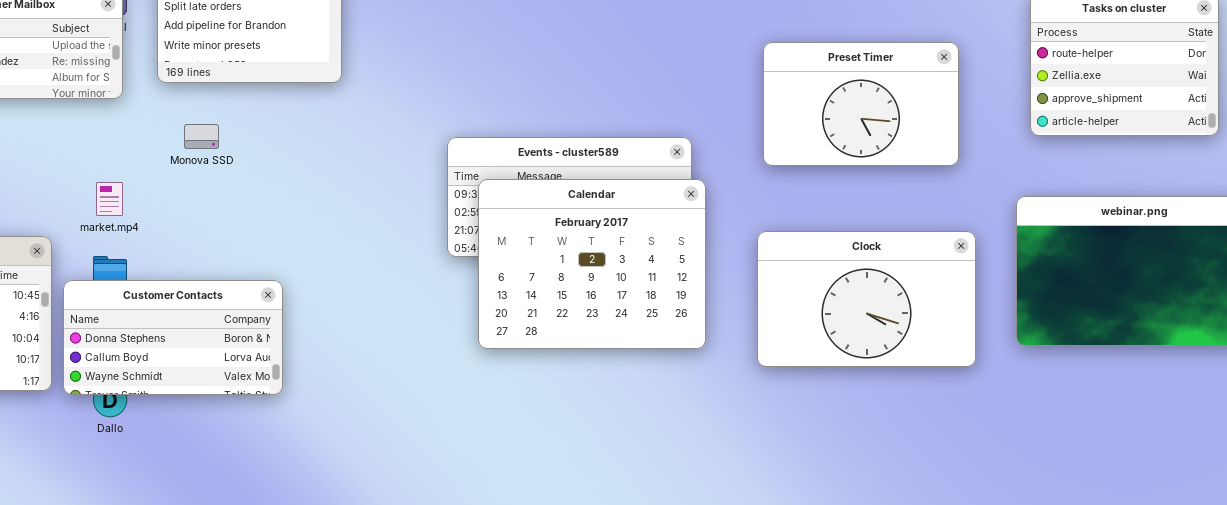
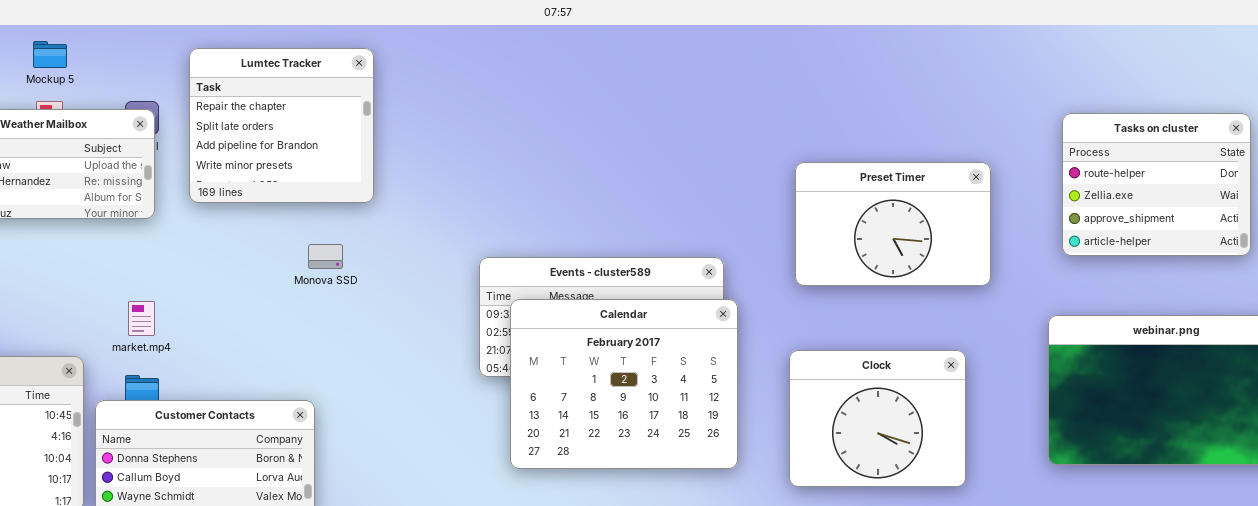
Monova SSD: [184,124,219,149] -> [308,244,343,269], moved
Clock: [757,231,976,367] -> [789,350,966,487], resized

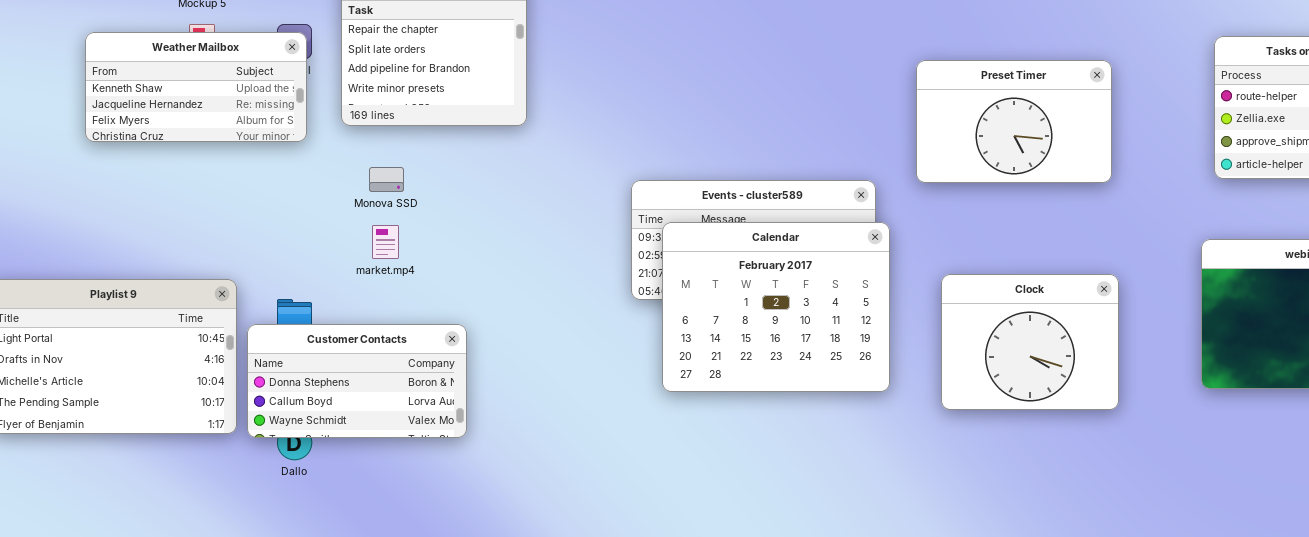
Preset Timer: [795,162,991,286] -> [916,60,1112,183], moved
Monova SSD: [308,244,343,269] -> [369,167,404,192], moved
market.mp4: [128,301,155,336] -> [372,225,399,259], moved

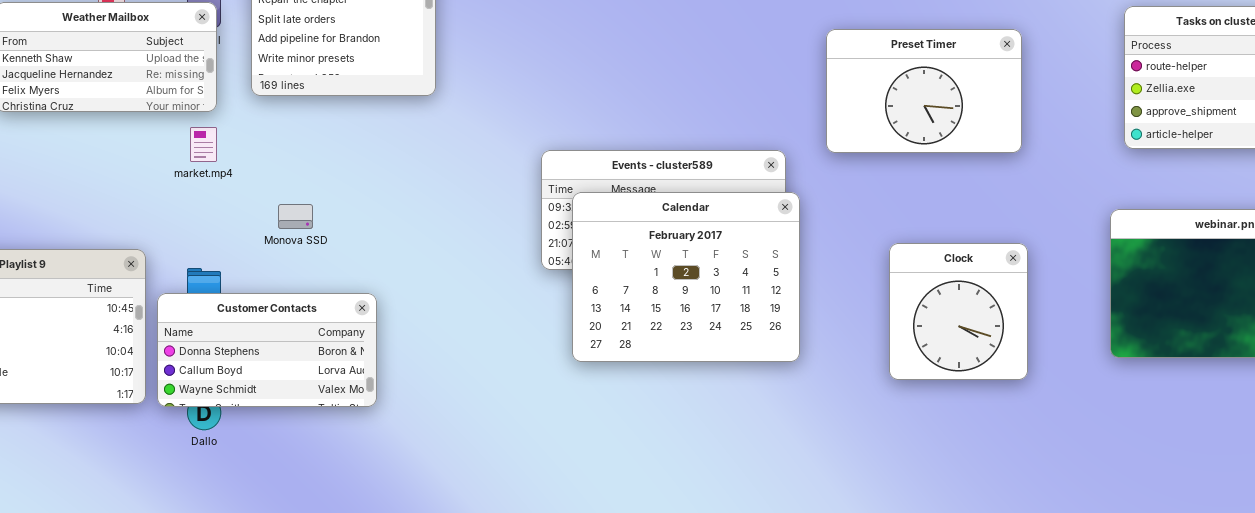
Monova SSD: [369,167,404,192] -> [278,204,313,229], moved
market.mp4: [372,225,399,259] -> [190,127,217,162], moved
Clock: [941,274,1119,410] -> [889,243,1028,380], resized

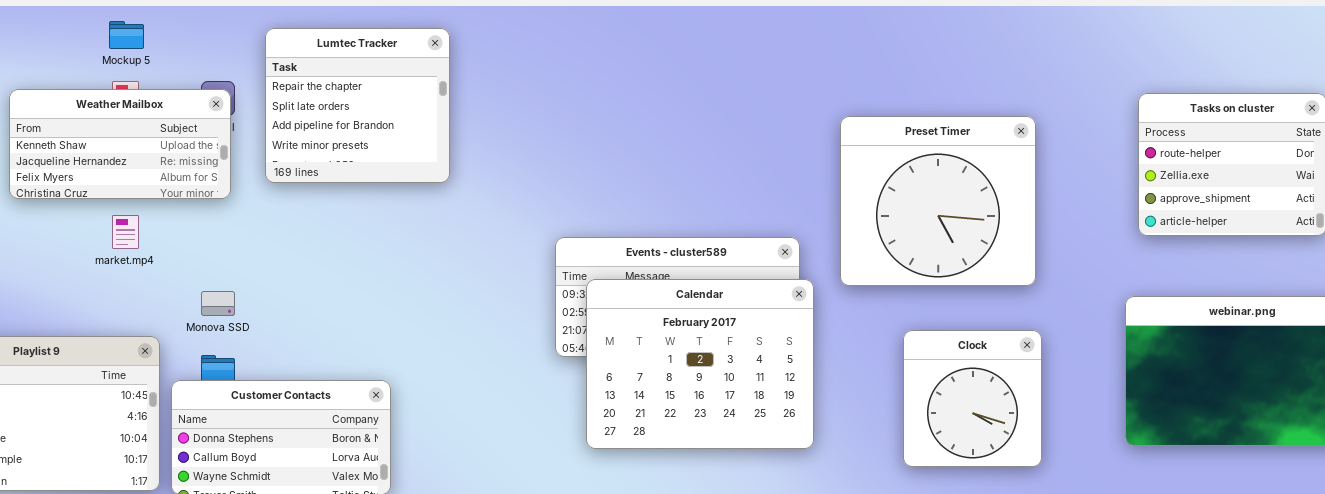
Preset Timer: [826,29,1022,153] -> [840,116,1036,286], resized
market.mp4: [190,127,217,162] -> [112,215,139,249], moved
Monova SSD: [278,204,313,229] -> [201,291,235,316], moved

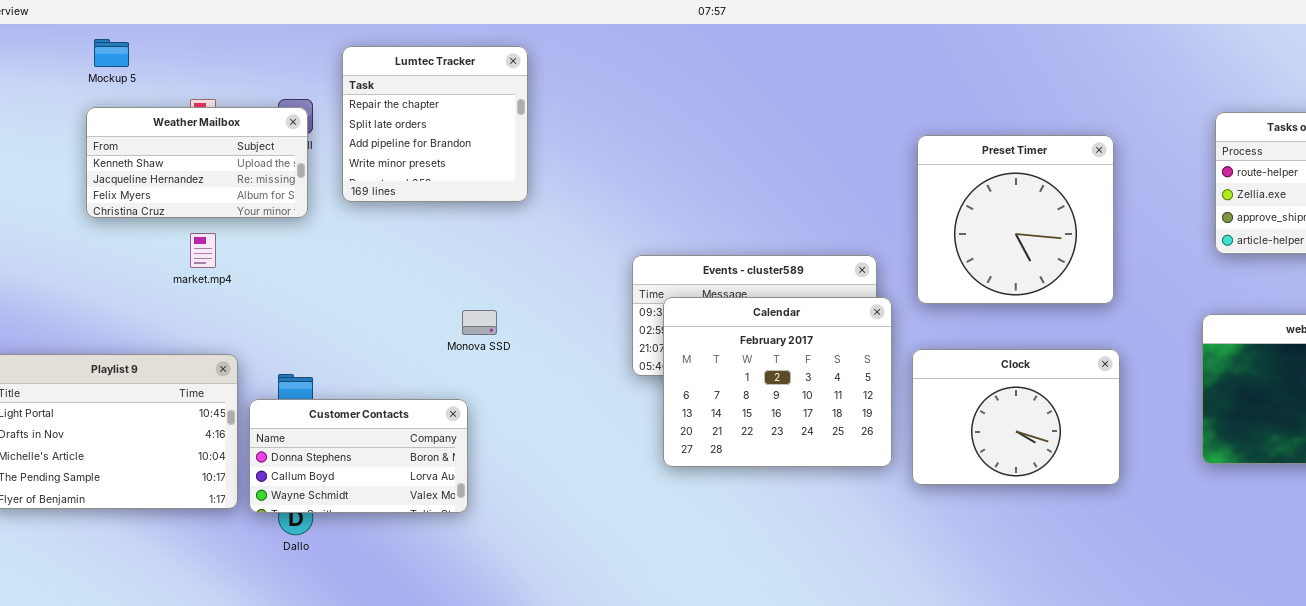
Mockup 5: [109,21,144,49] -> [94,39,129,67], moved
Monova SSD: [201,291,235,316] -> [462,310,497,335], moved
Clock: [903,330,1042,467] -> [912,349,1120,485], resized

